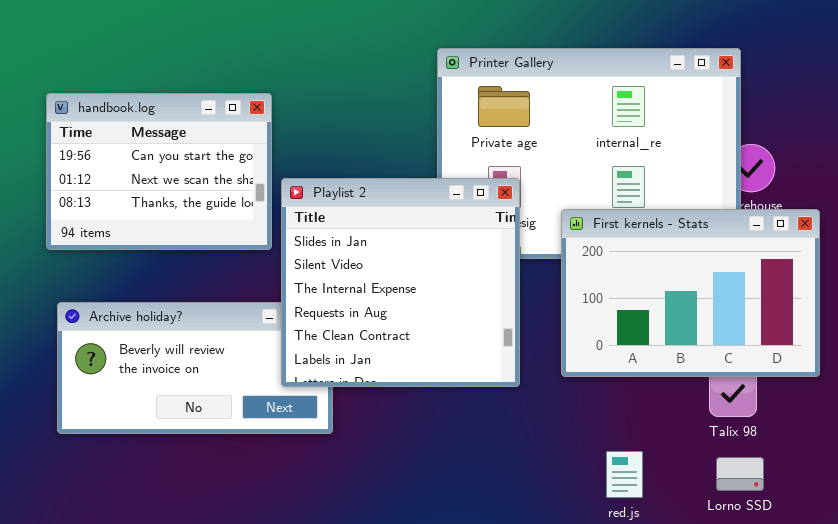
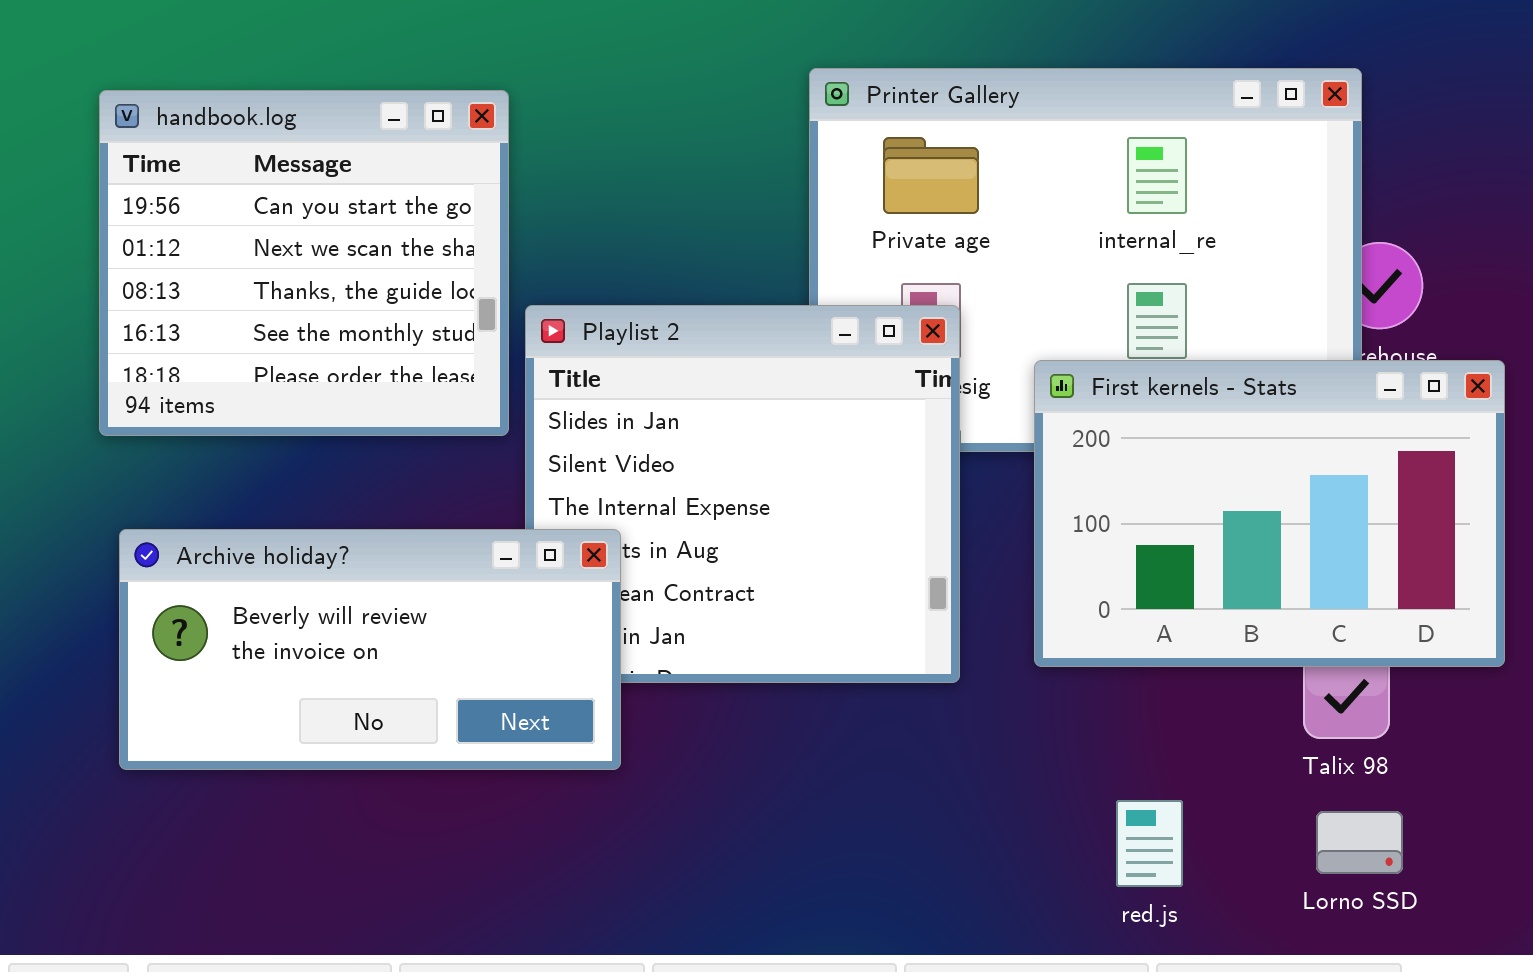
handbook.log: [46,93,272,250] -> [99,90,509,436], resized
Archive holiday?: [57,302,333,434] -> [119,529,621,770], raised

